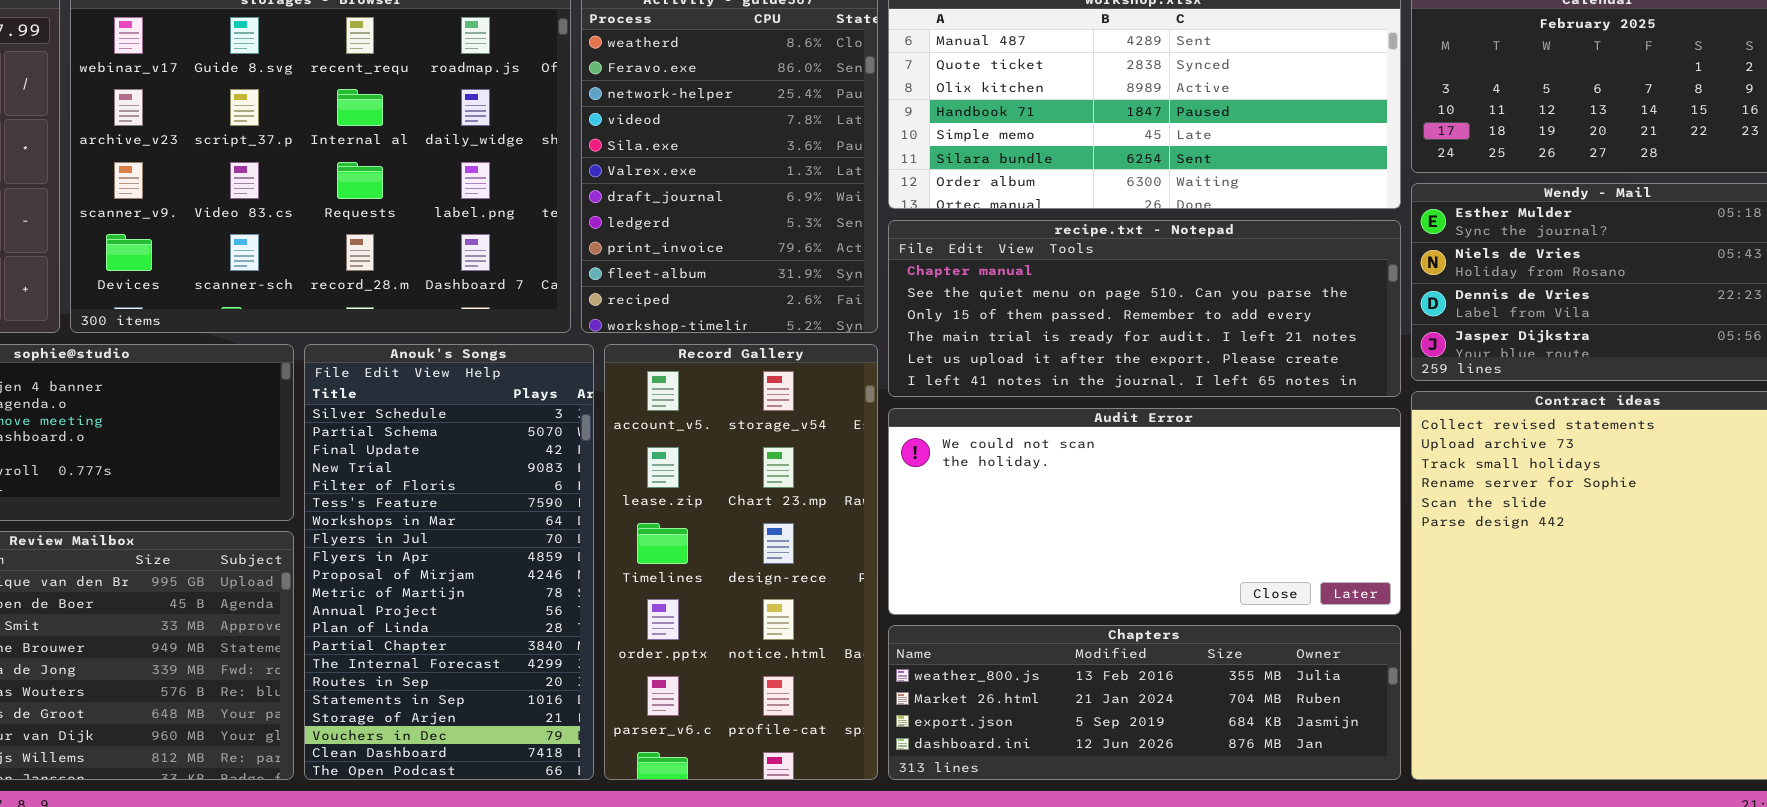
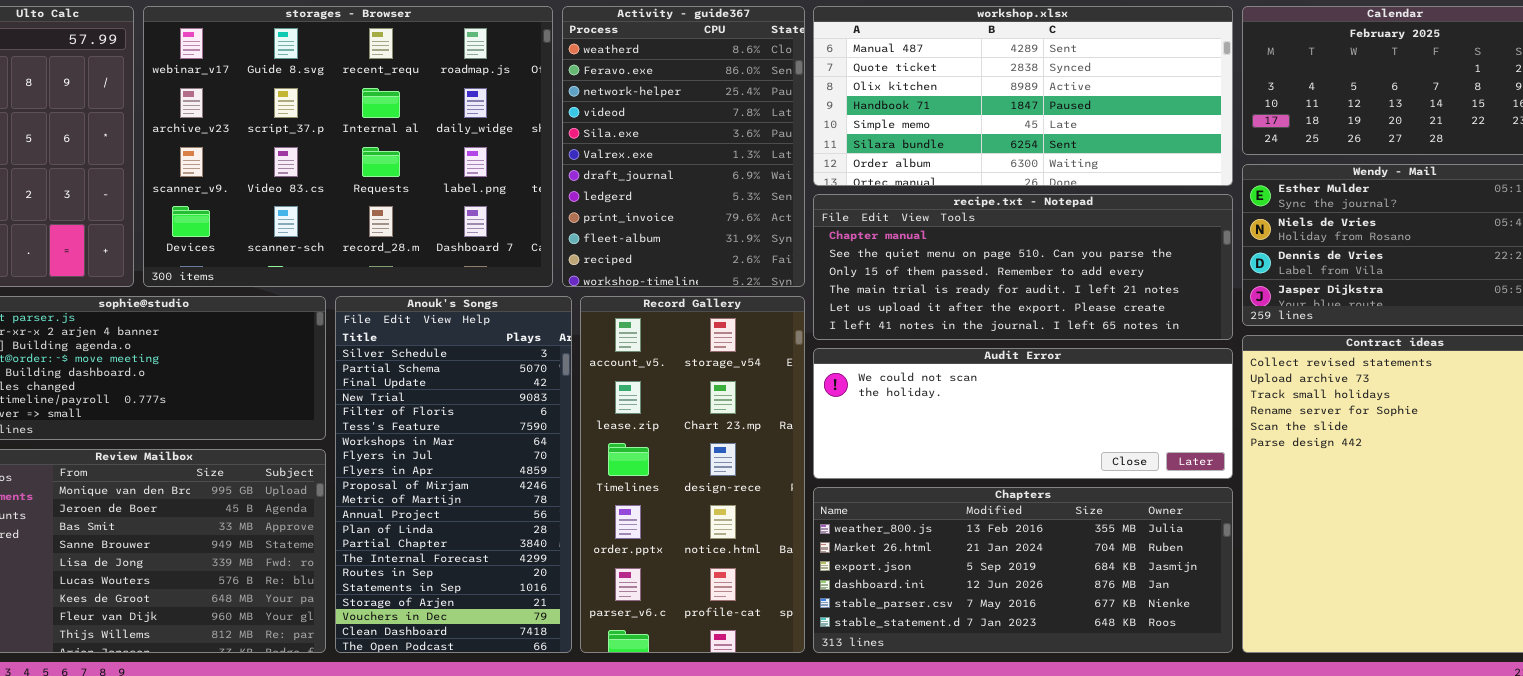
Audit Error: [888,408,1401,615] -> [813,348,1233,479], resized
Chapters: [888,625,1401,780] -> [813,487,1233,653], resized

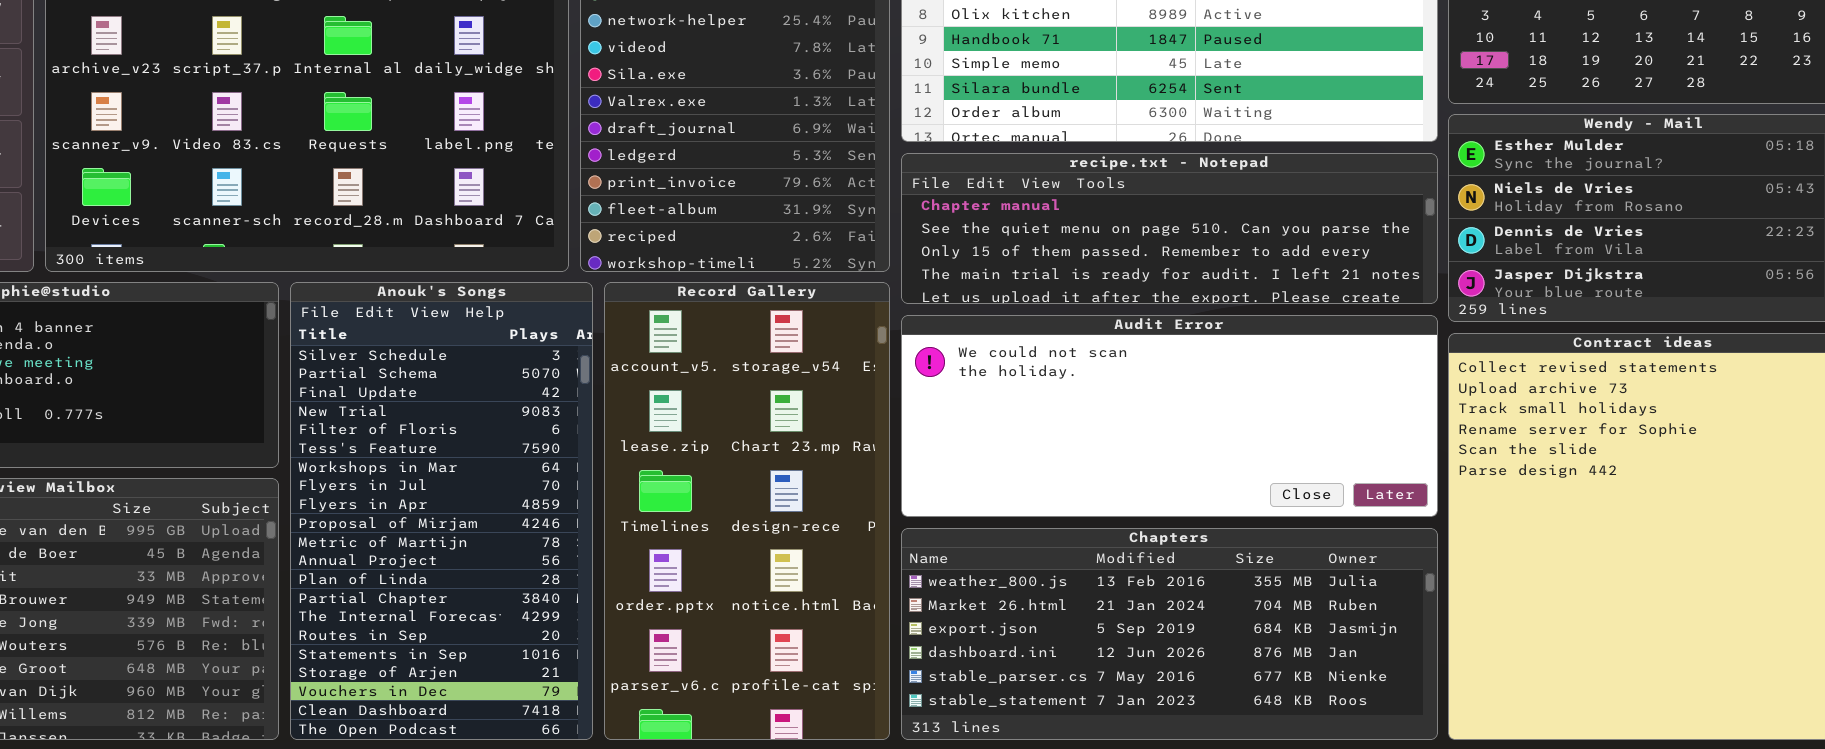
recipe.txt - Notepad: [813,194,1233,340] -> [901,153,1438,304], resized
Audit Error: [813,348,1233,479] -> [901,315,1438,517], resized

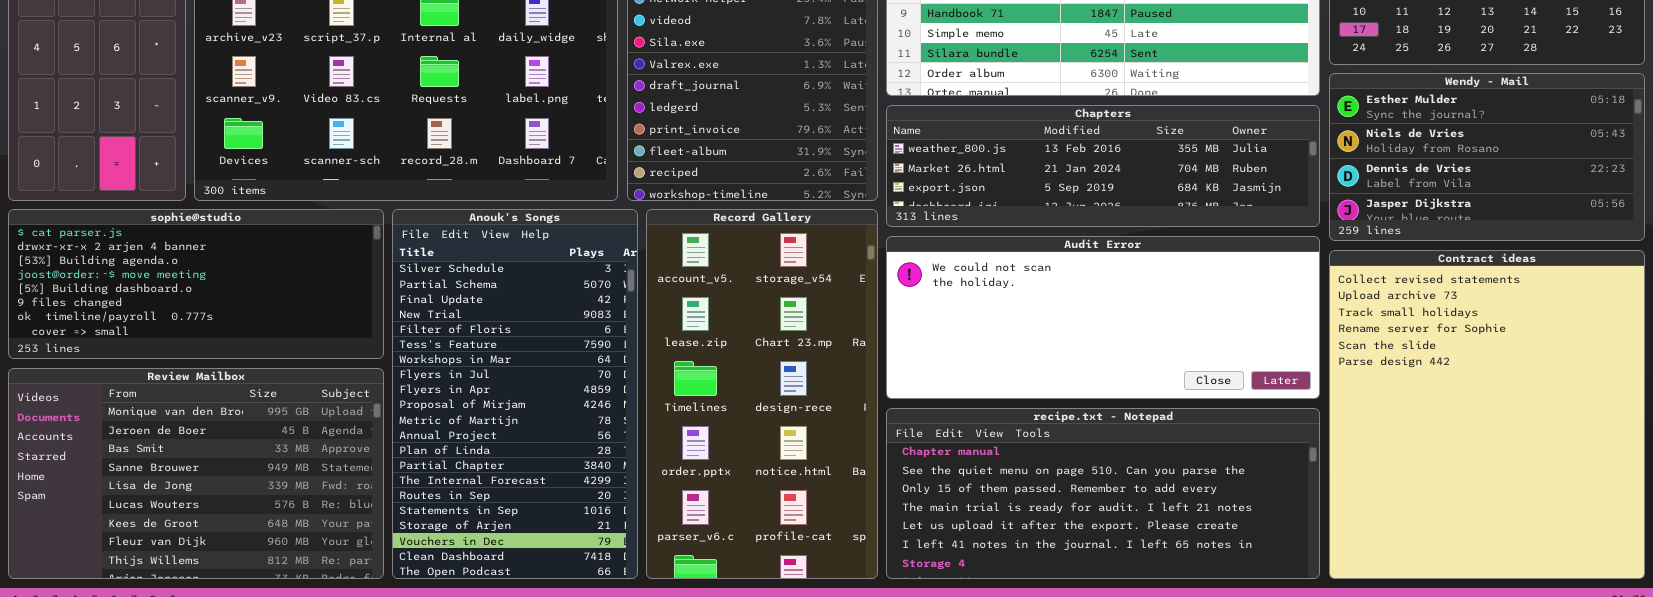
recipe.txt - Notepad: [901,153,1438,304] -> [886,408,1320,579], moved, resized
Chapters: [901,528,1438,740] -> [886,105,1320,227], moved, resized

